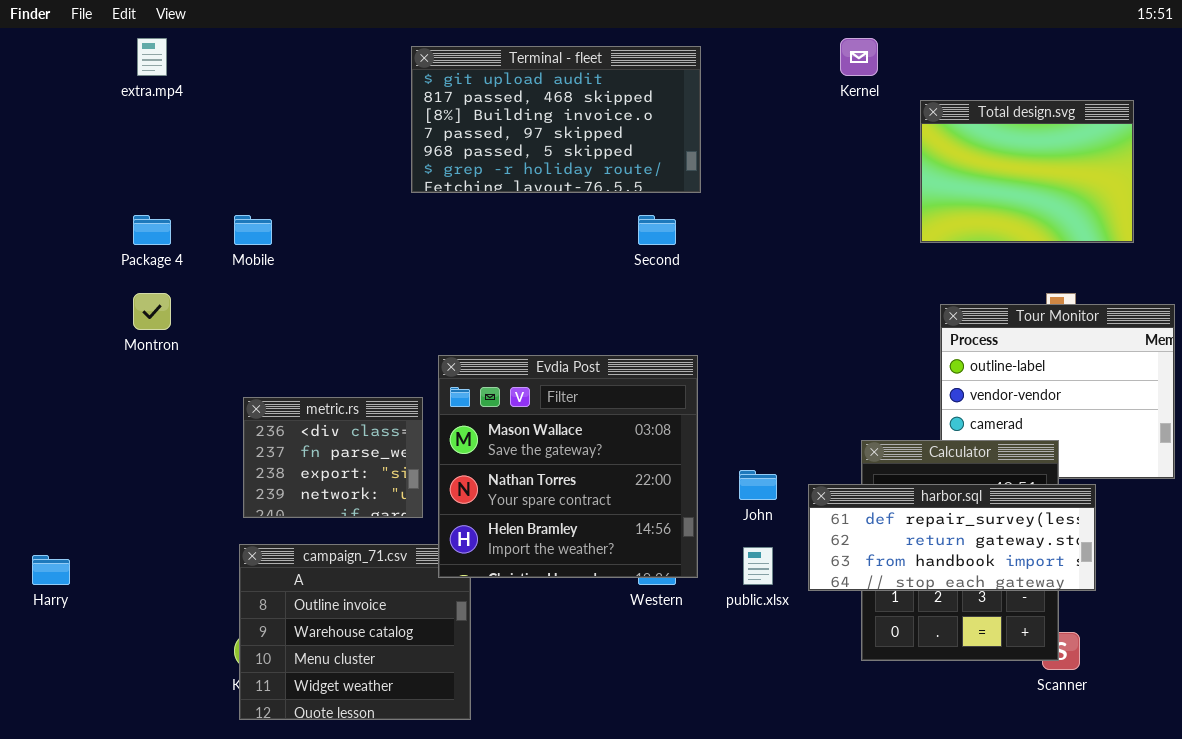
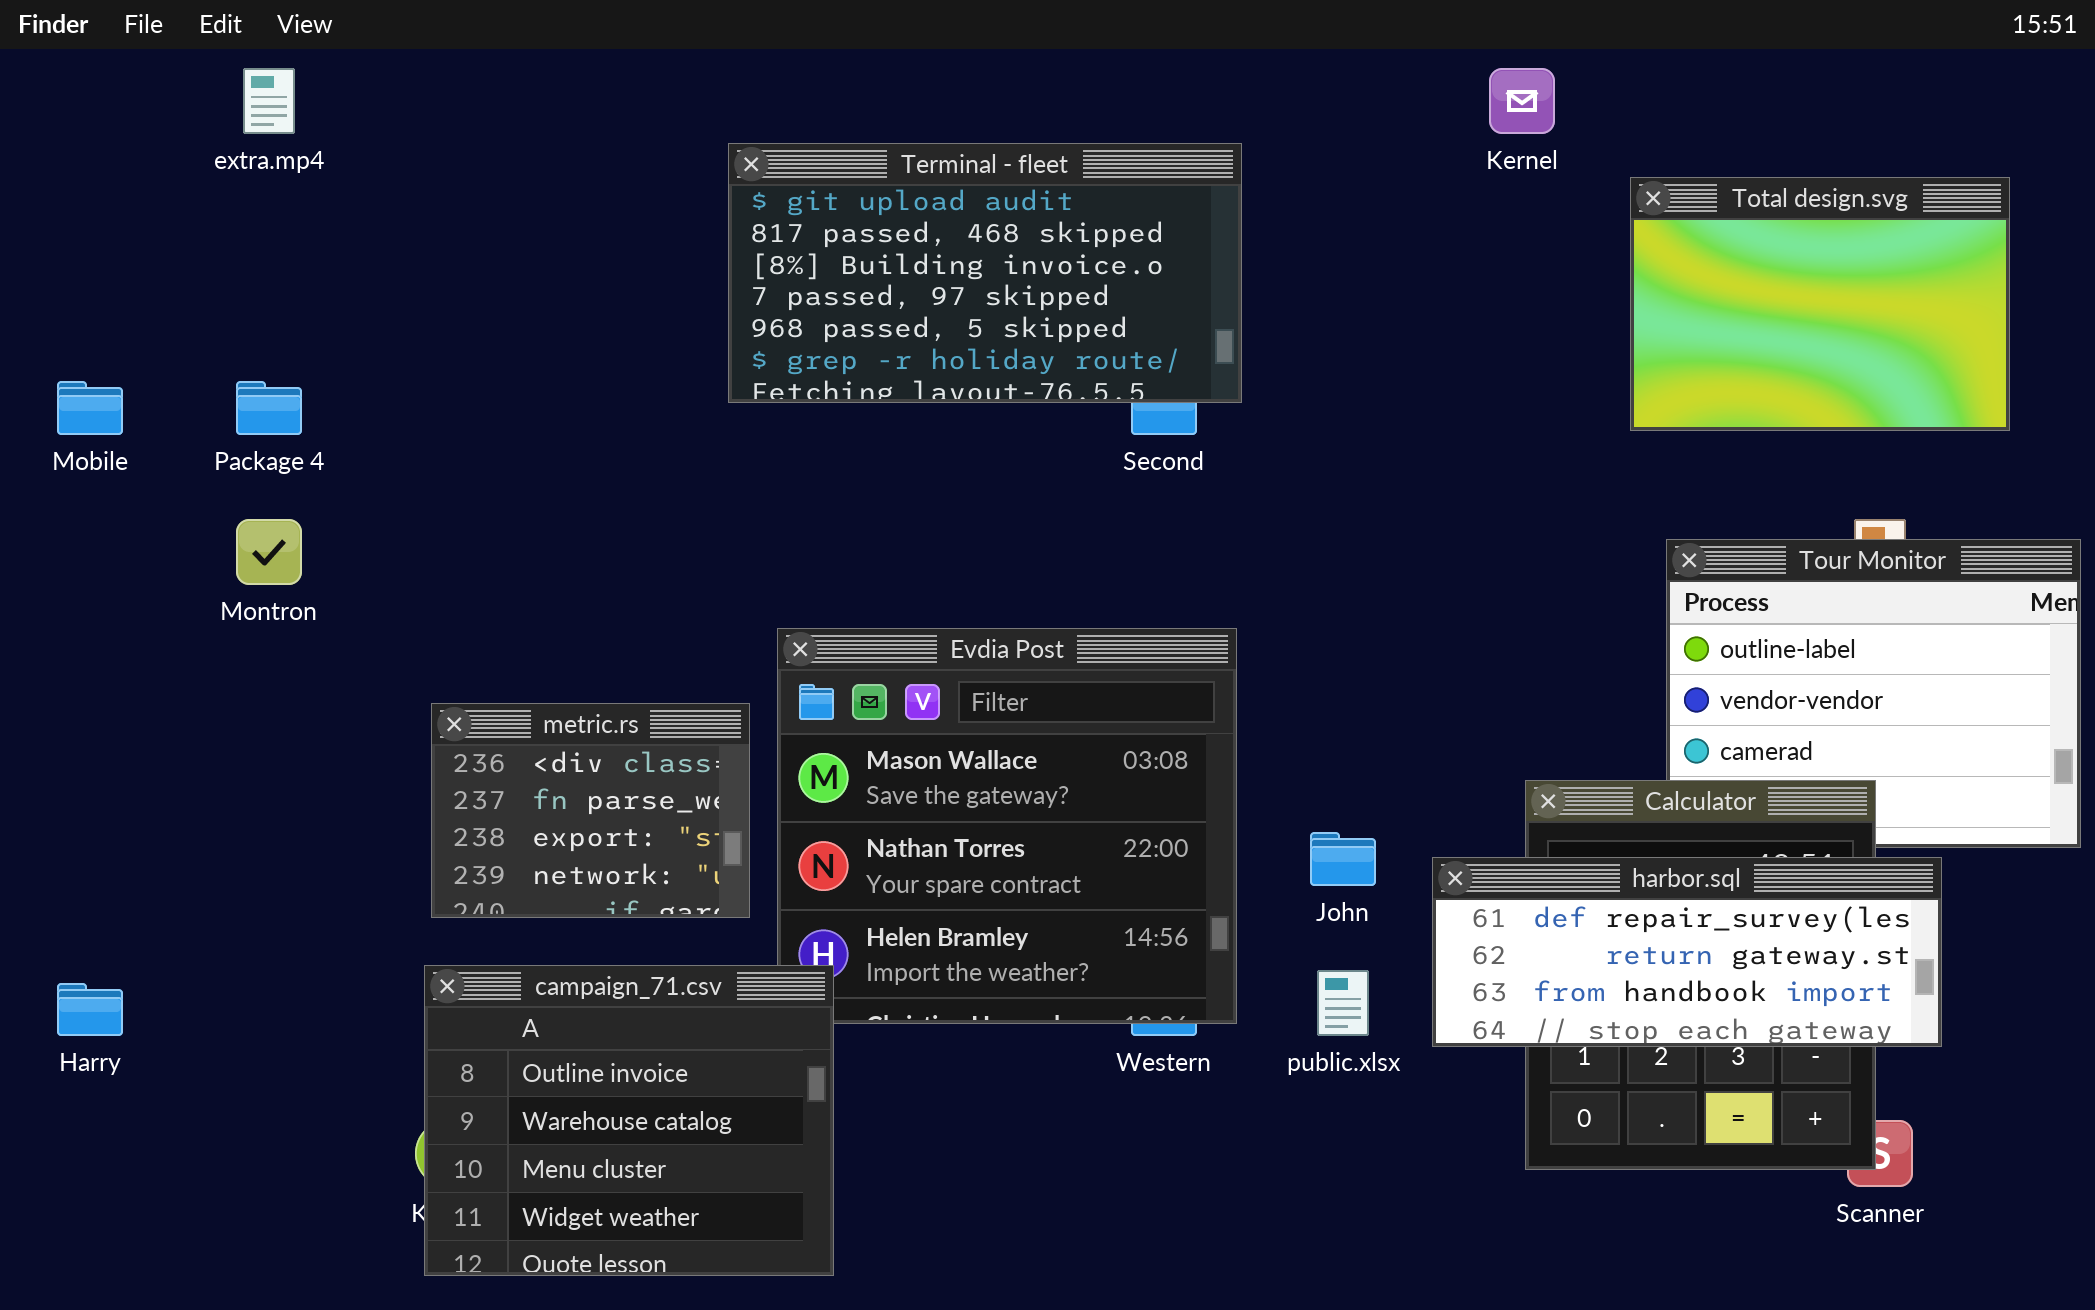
Terminal - fleet: [411,46,701,193] -> [728,143,1242,403], moved
Mobile: [234,215,272,245] -> [57,381,123,435], moved
campaign_71.csv: [239,544,471,720] -> [424,965,834,1276], raised

